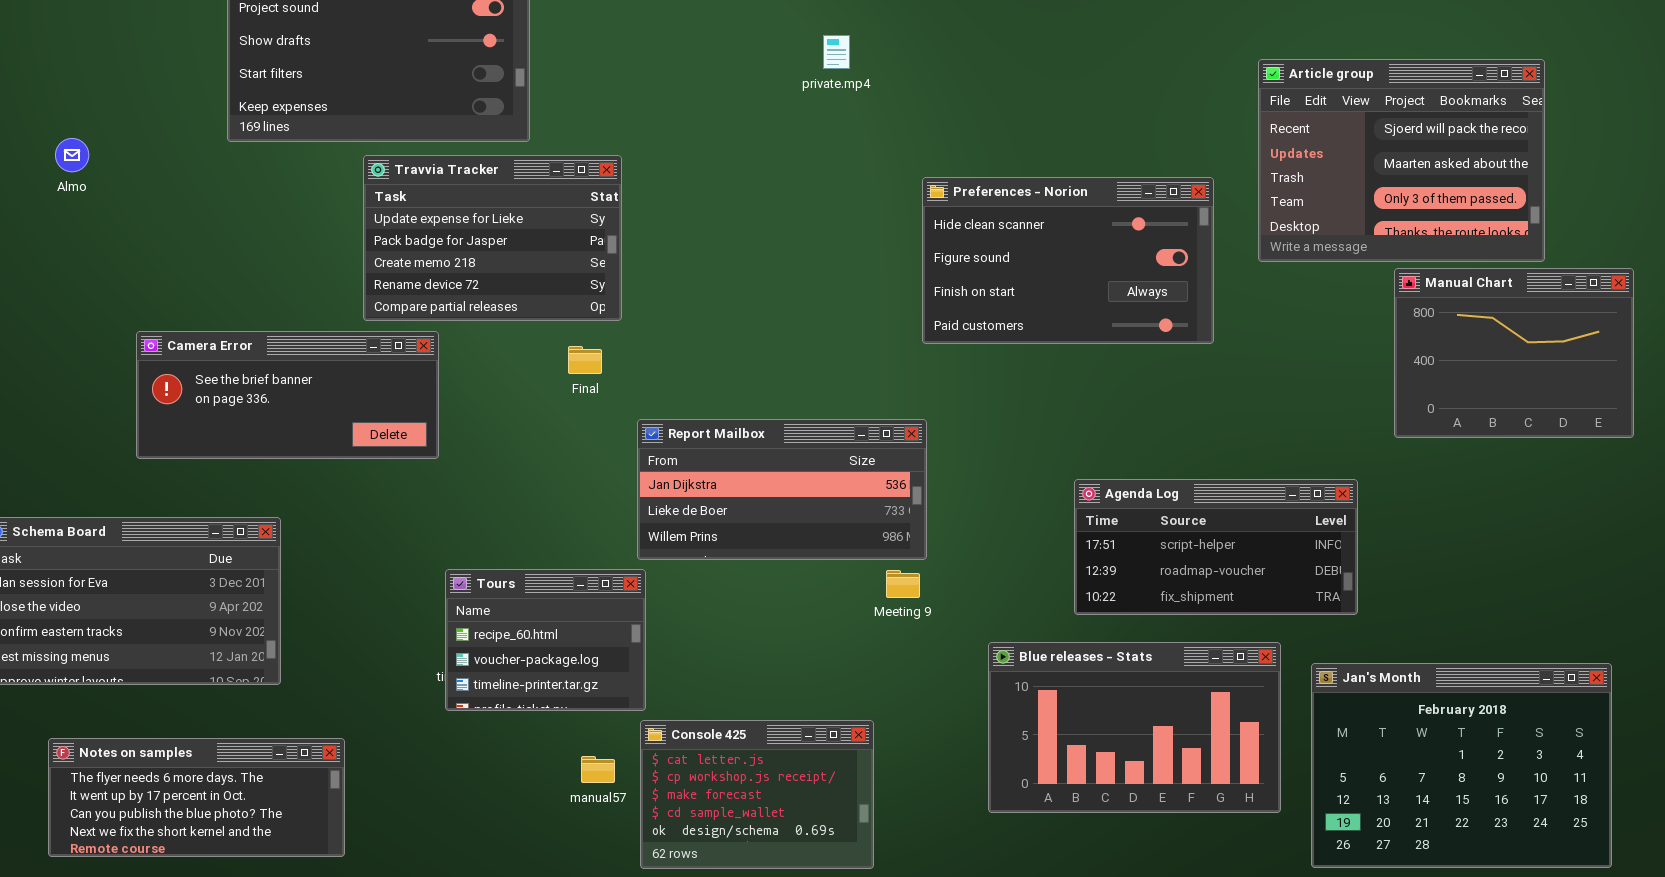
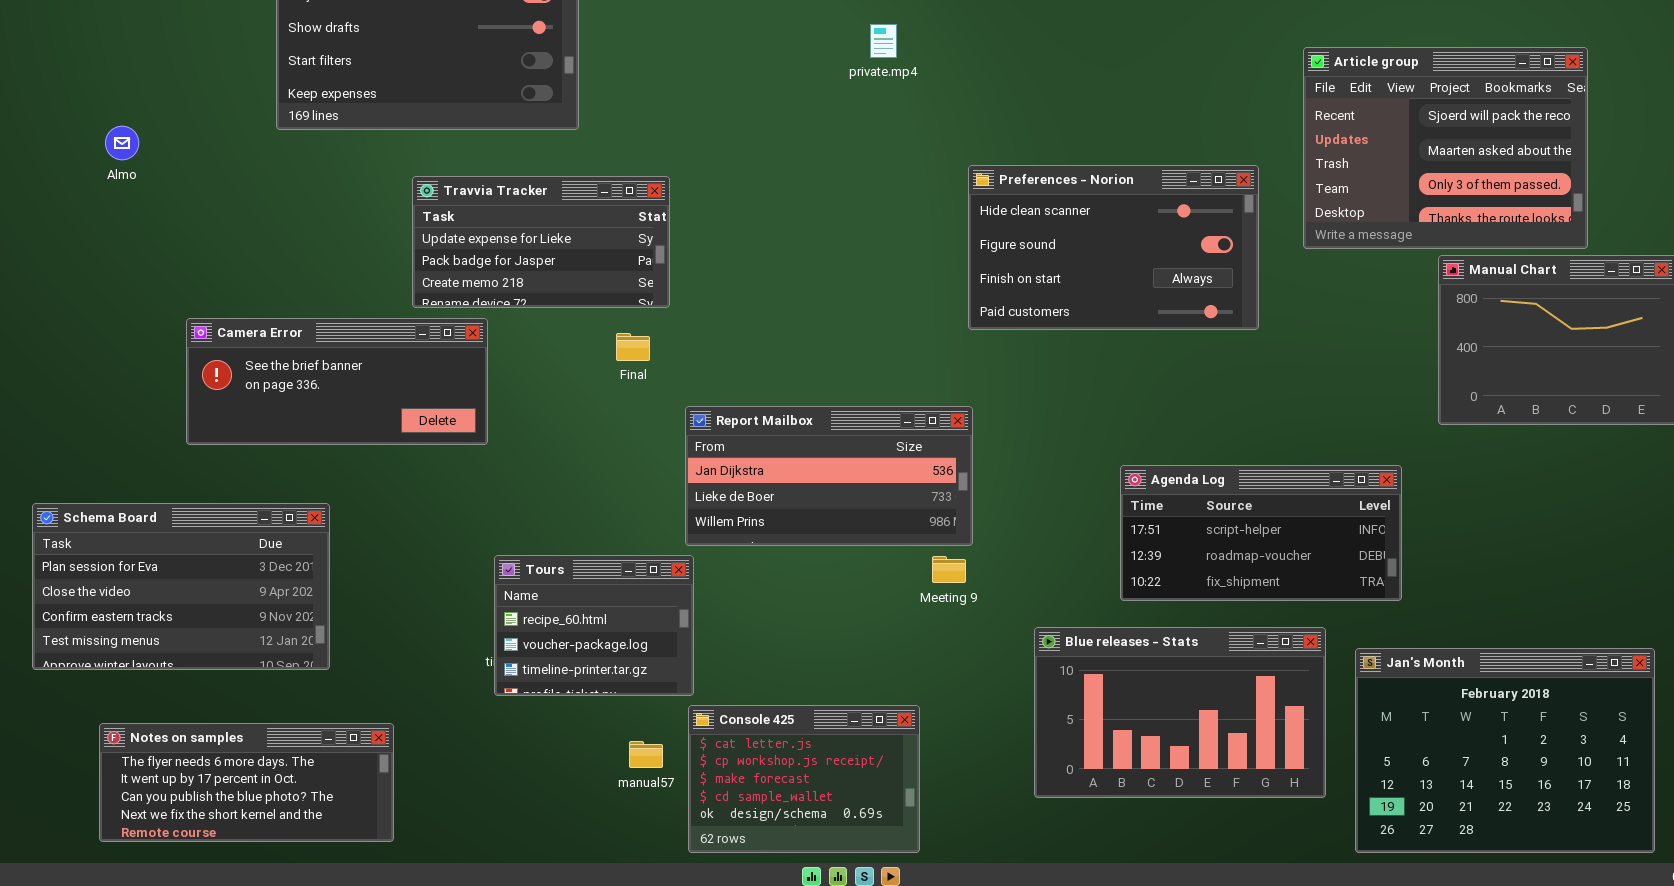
Travvia Tracker: [363,155,622,321] -> [412,176,670,308], resized

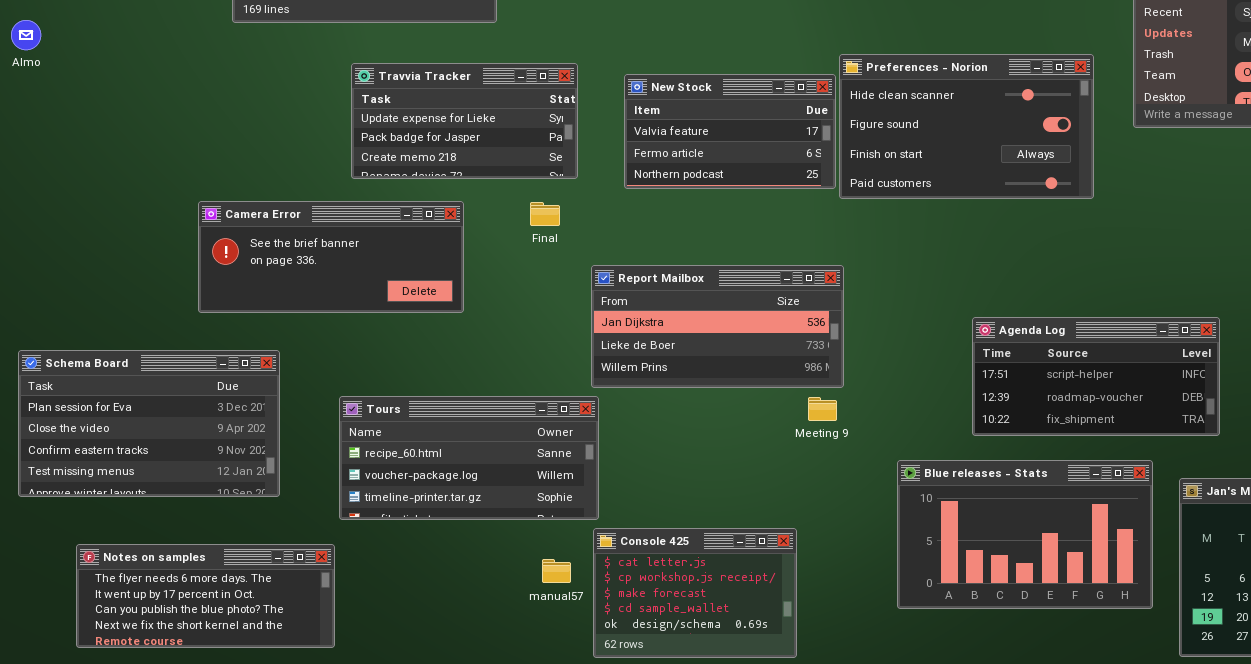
Almo: [105,126,139,160] -> [11,20,41,50], moved
New Stock: none -> [624,74,836,189], opened
Camera Error: [186,318,488,445] -> [198,201,464,313], moved
Tours: [494,555,694,696] -> [339,396,599,520], resized

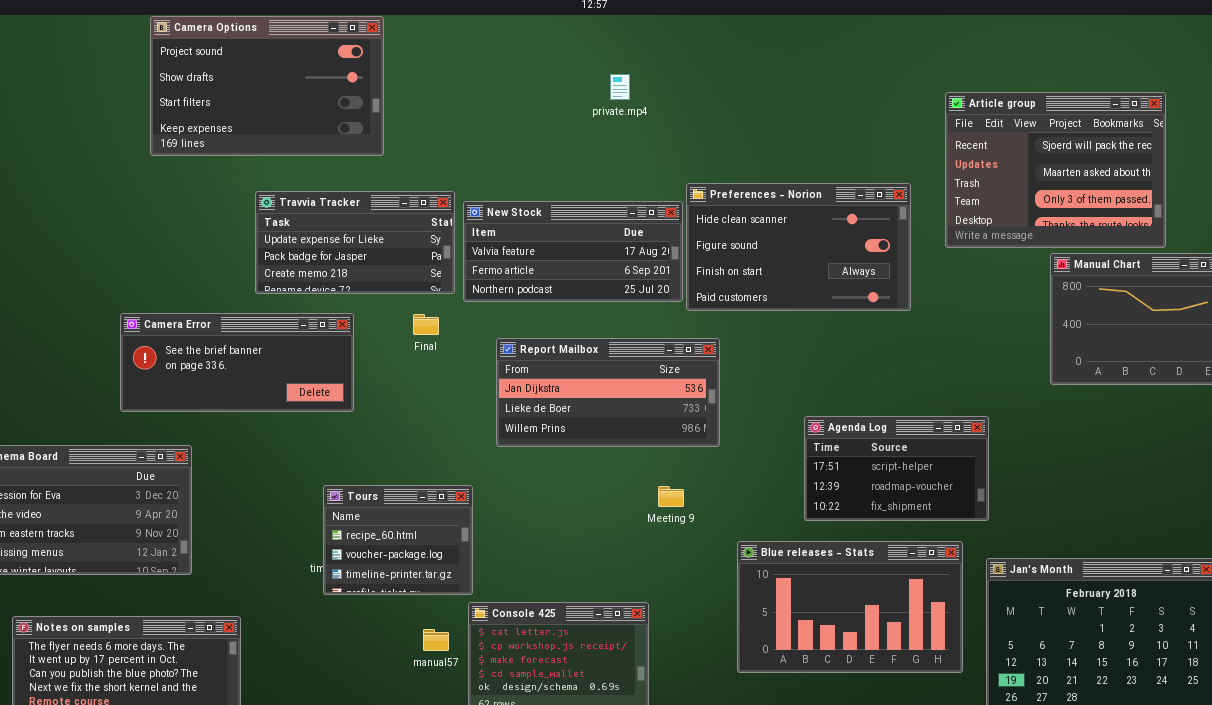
New Stock: [624,74,836,189] -> [463,201,683,302], resized
Report Mailbox: [591,265,844,388] -> [496,338,720,447], moved
Agenda Log: [972,317,1220,436] -> [804,416,989,521], resized
Tours: [339,396,599,520] -> [323,485,473,595], resized

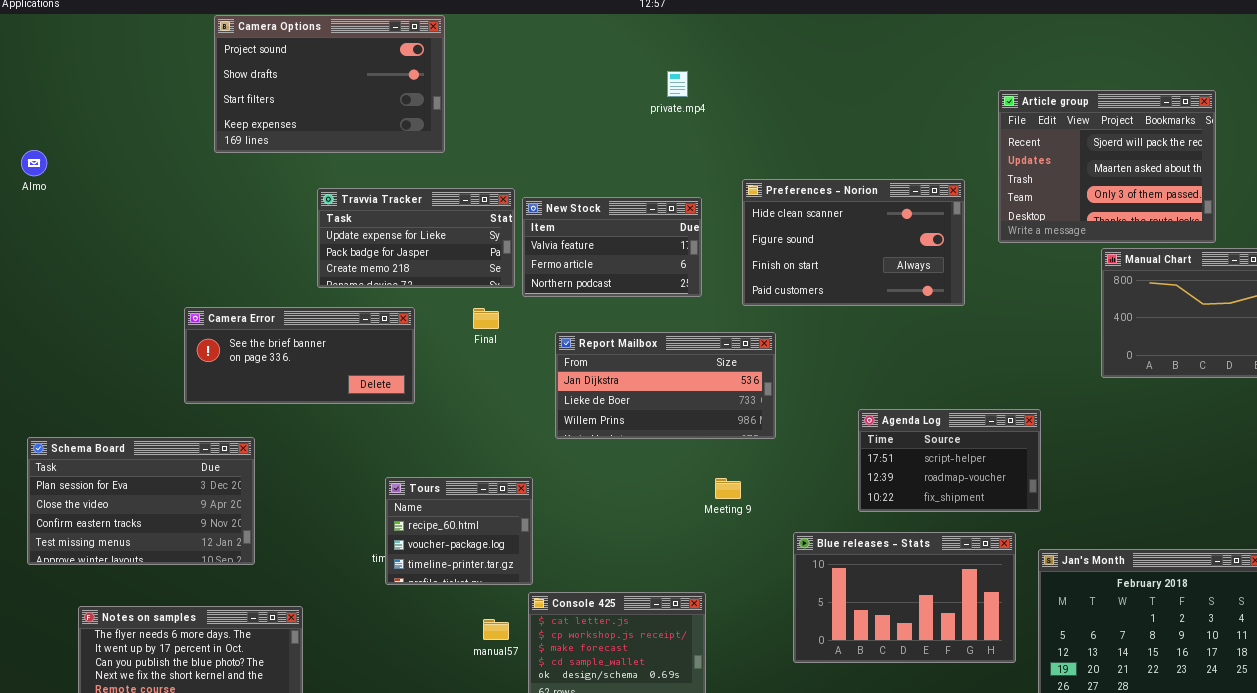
New Stock: [463,201,683,302] -> [522,197,702,297], resized

